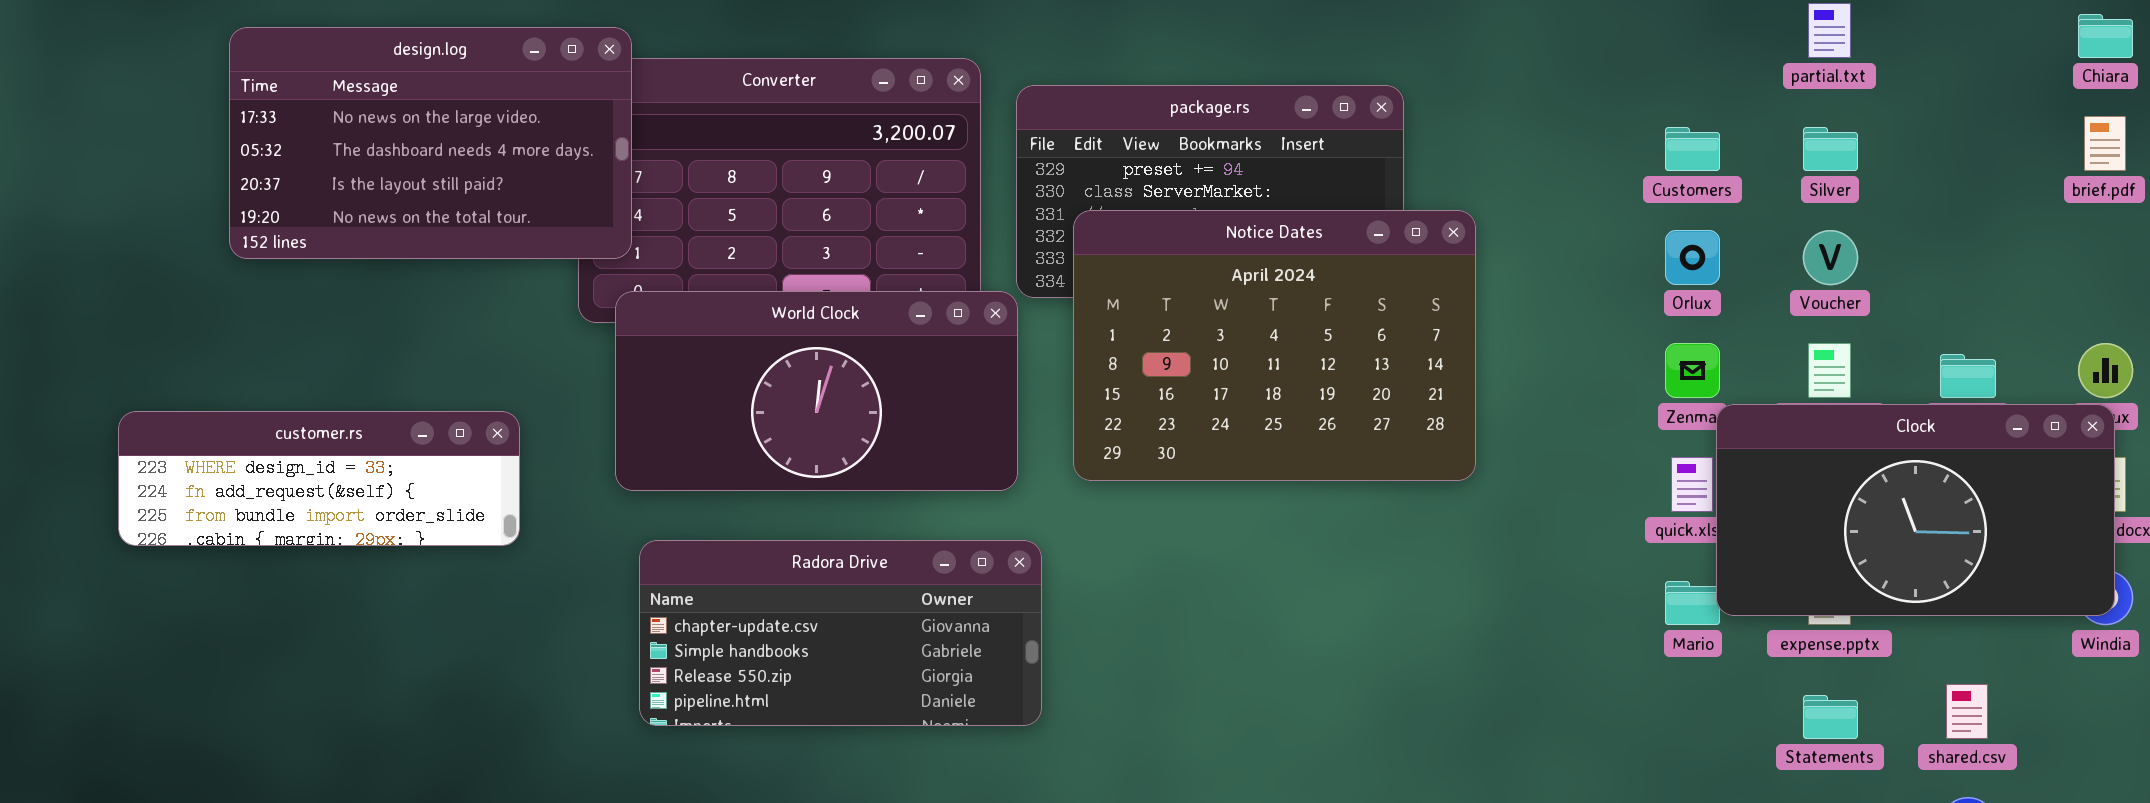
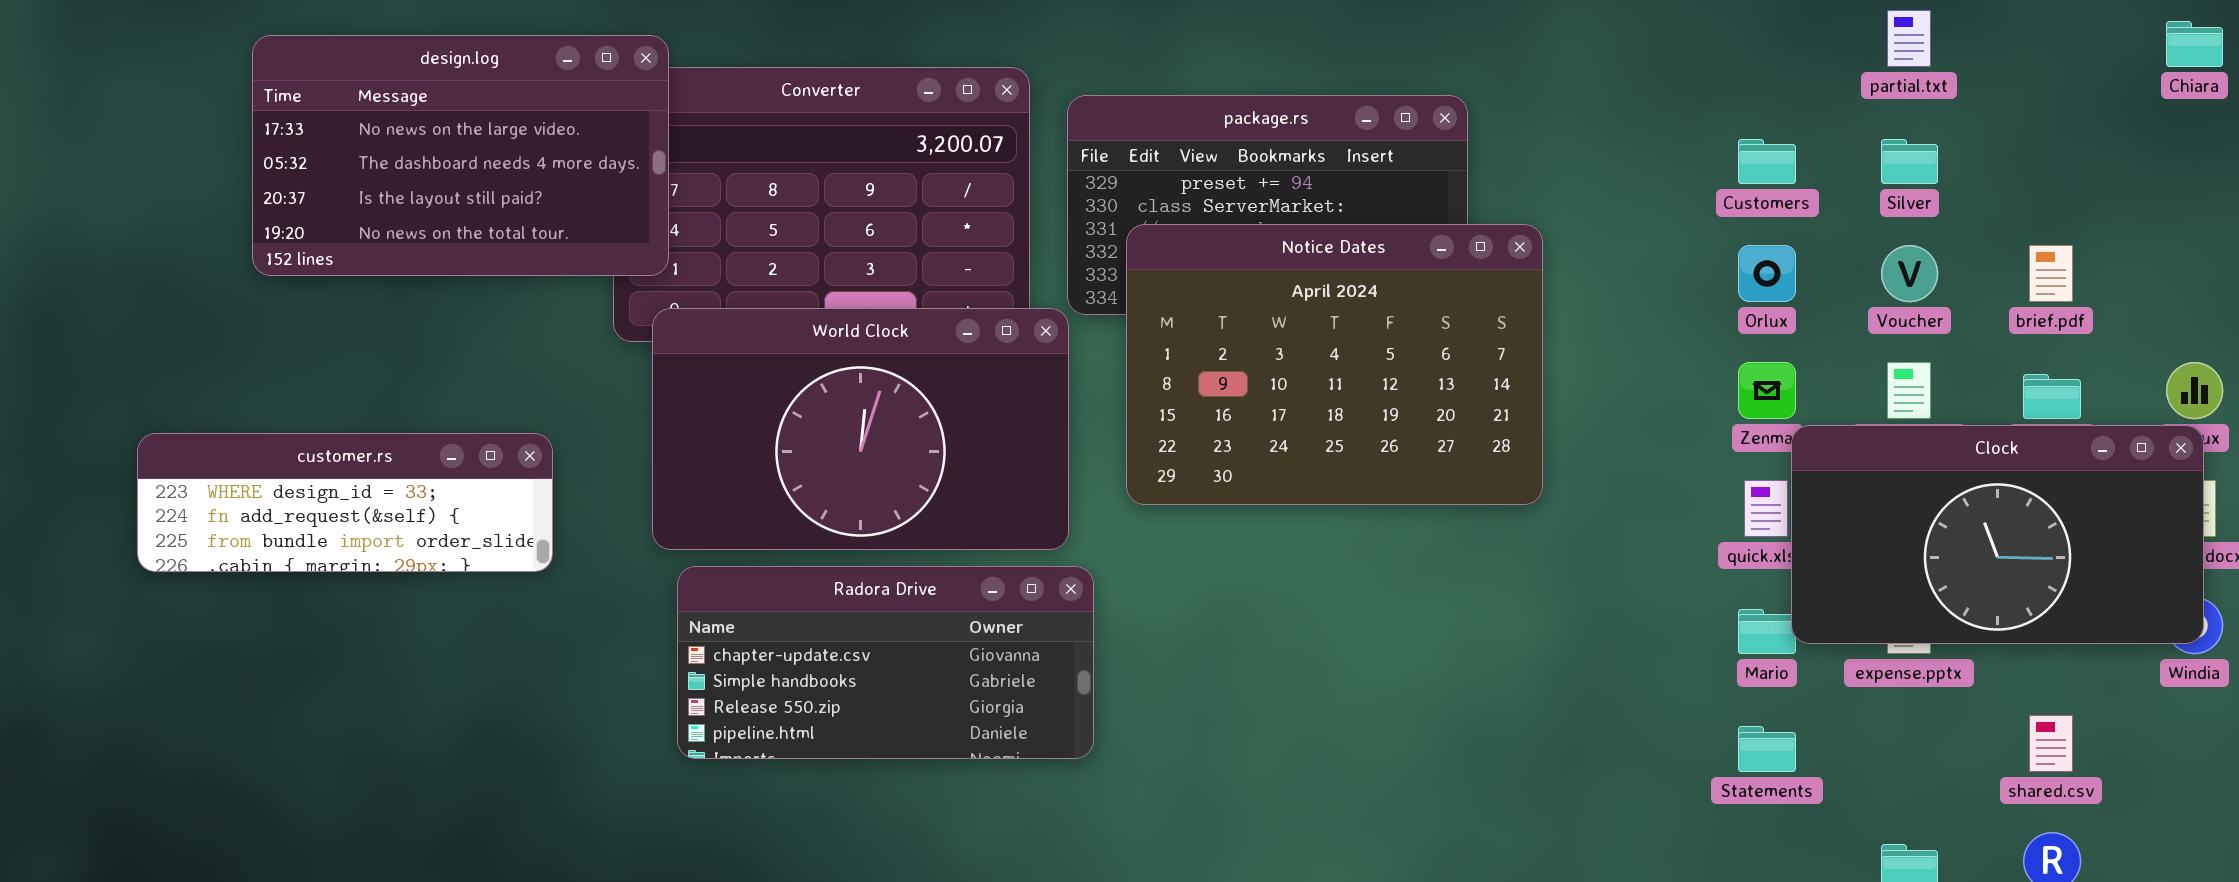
brief.pdf: [2084,116,2126,171] -> [2029,245,2073,302], moved
World Clock: [615,291,1018,491] -> [652,308,1069,550], resized
Statements: [1803,695,1858,739] -> [1738,726,1796,772], moved

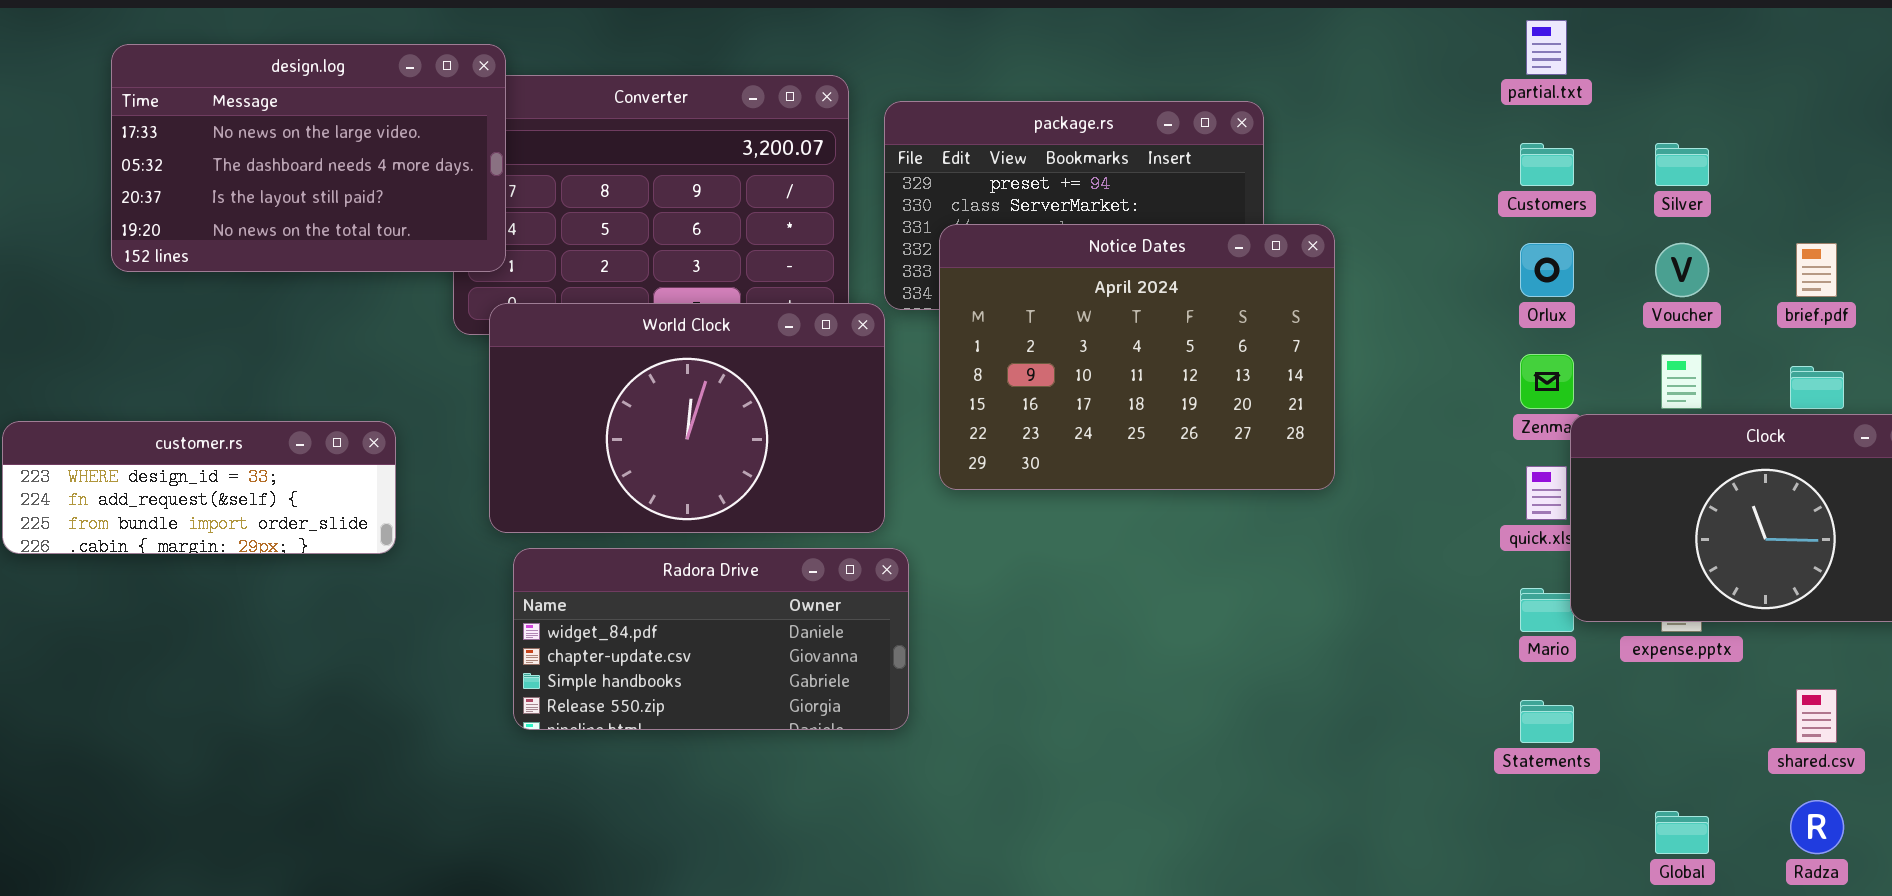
partial.txt: [1887,10,1931,67] -> [1526,20,1567,75], moved
Radora Drive: [677,566,1094,759] -> [513,548,909,730], scrolled up 1 row

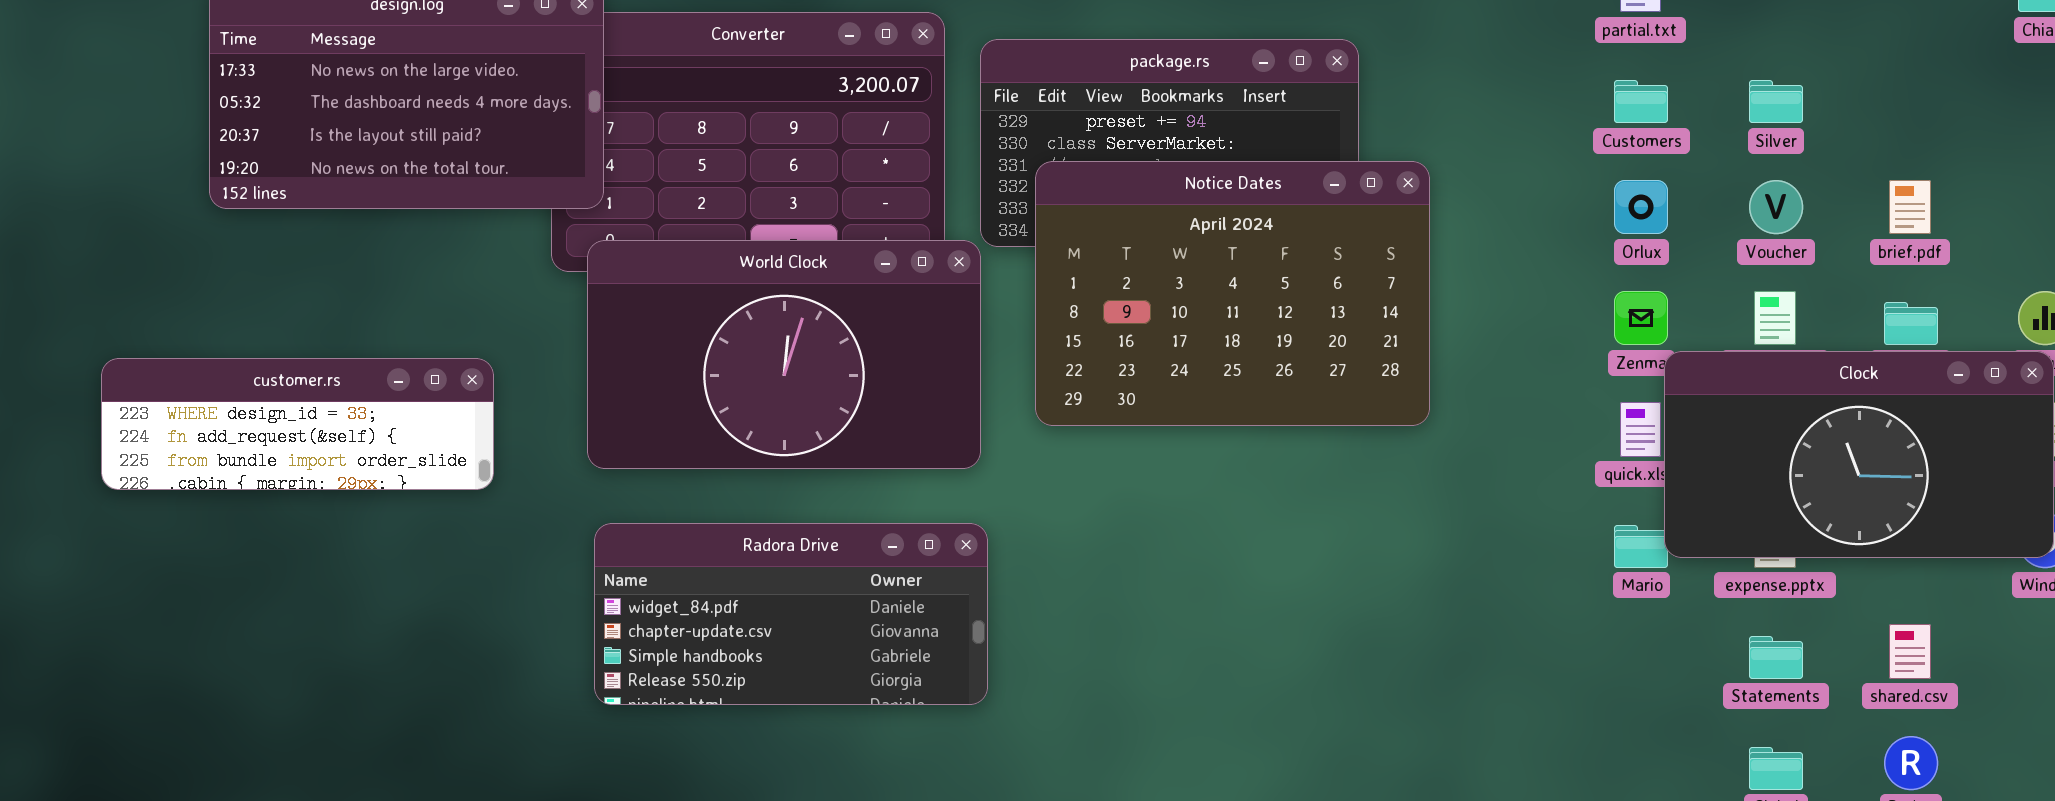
Radora Drive: [513,548,909,730] -> [594,523,988,705], moved
Statements: [1520,700,1574,743] -> [1749,636,1803,679], moved

